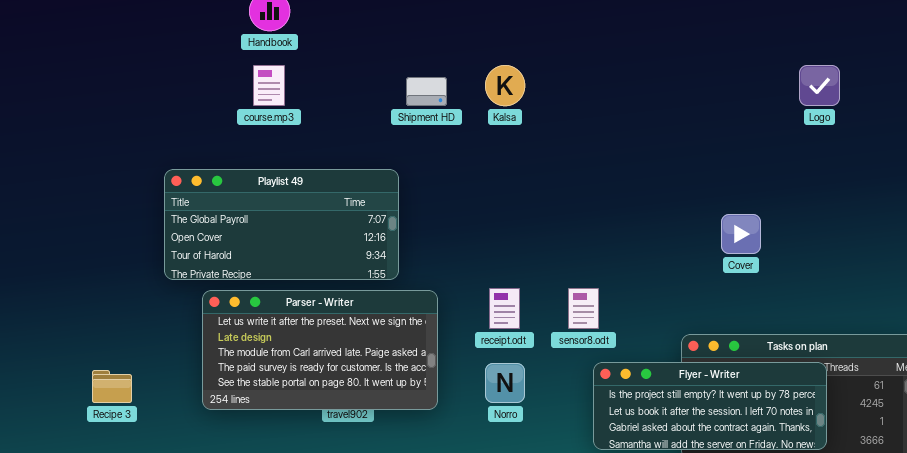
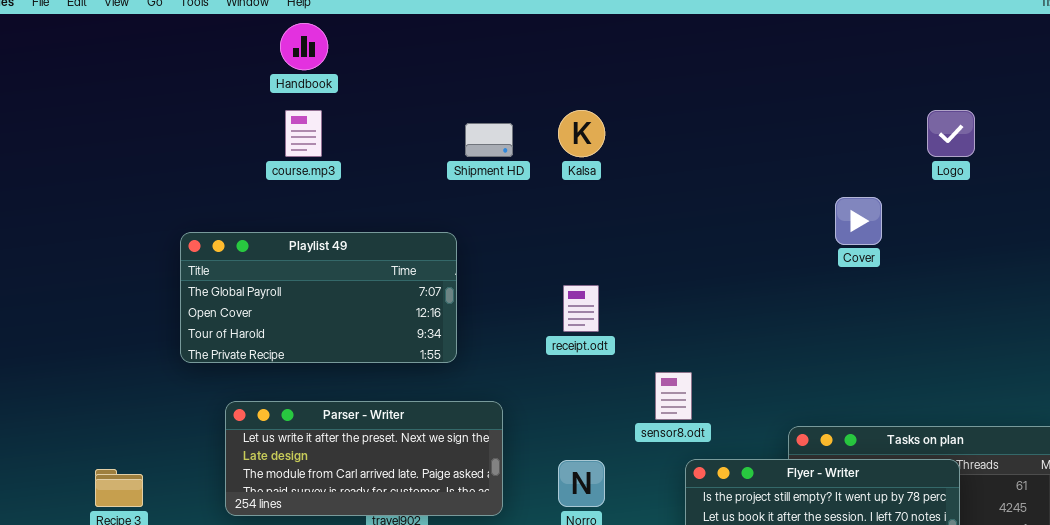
Cover: [721,214,761,254] -> [835,197,882,245], moved
receipt.odt: [489,288,520,329] -> [563,285,599,332], moved
Parser - Writer: [202,290,438,410] -> [225,401,503,516], resized

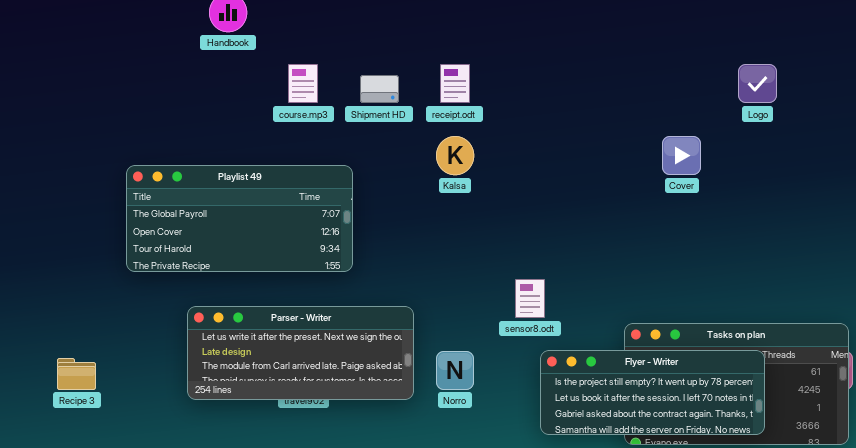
course.mp3: [285,110,322,157] -> [288,64,318,103], moved
Kalsa: [558,110,605,157] -> [436,136,474,175], moved
receipt.odt: [563,285,599,332] -> [440,64,470,103], moved
Parser - Writer: [225,401,503,516] -> [187,306,414,400], moved

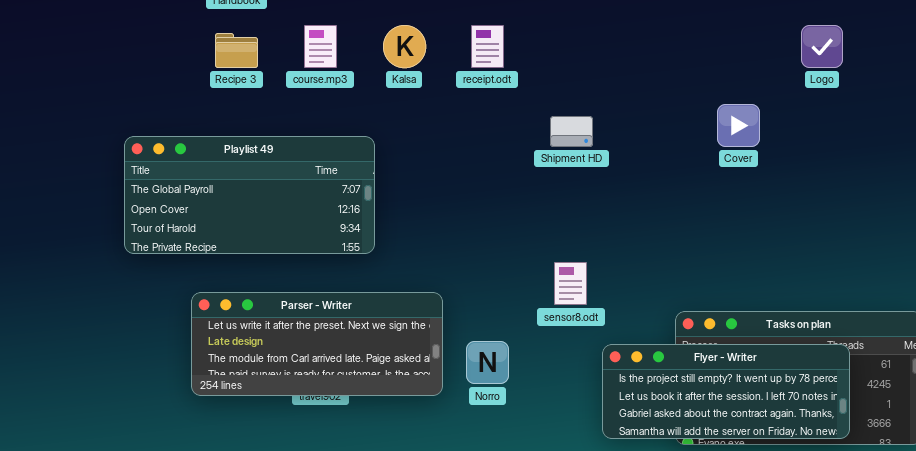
Shipment HD: [360,75,399,103] -> [550,116,593,147], moved
Kalsa: [436,136,474,175] -> [383,25,426,68], moved
Flyer - Writer: [540,350,765,435] -> [602,344,850,439], moved
Recipe 3: [57,358,96,390] -> [215,33,258,68], moved

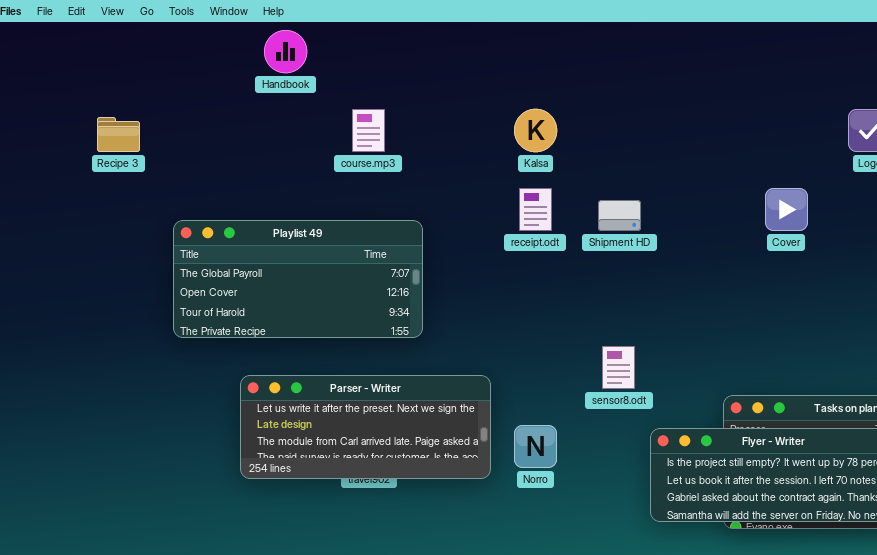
Kalsa: [383,25,426,68] -> [514,109,557,152], moved
receipt.odt: [471,25,504,68] -> [519,188,552,231], moved
Recipe 3: [215,33,258,68] -> [97,117,140,152], moved

